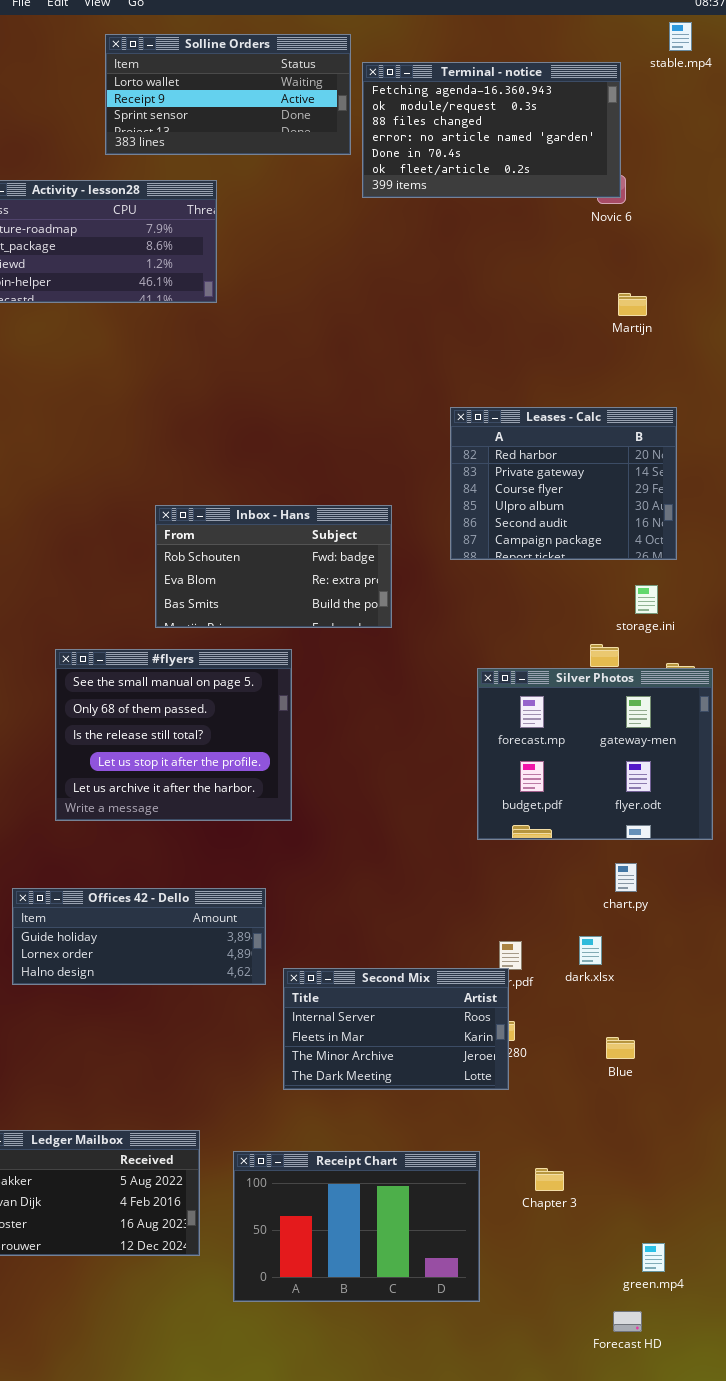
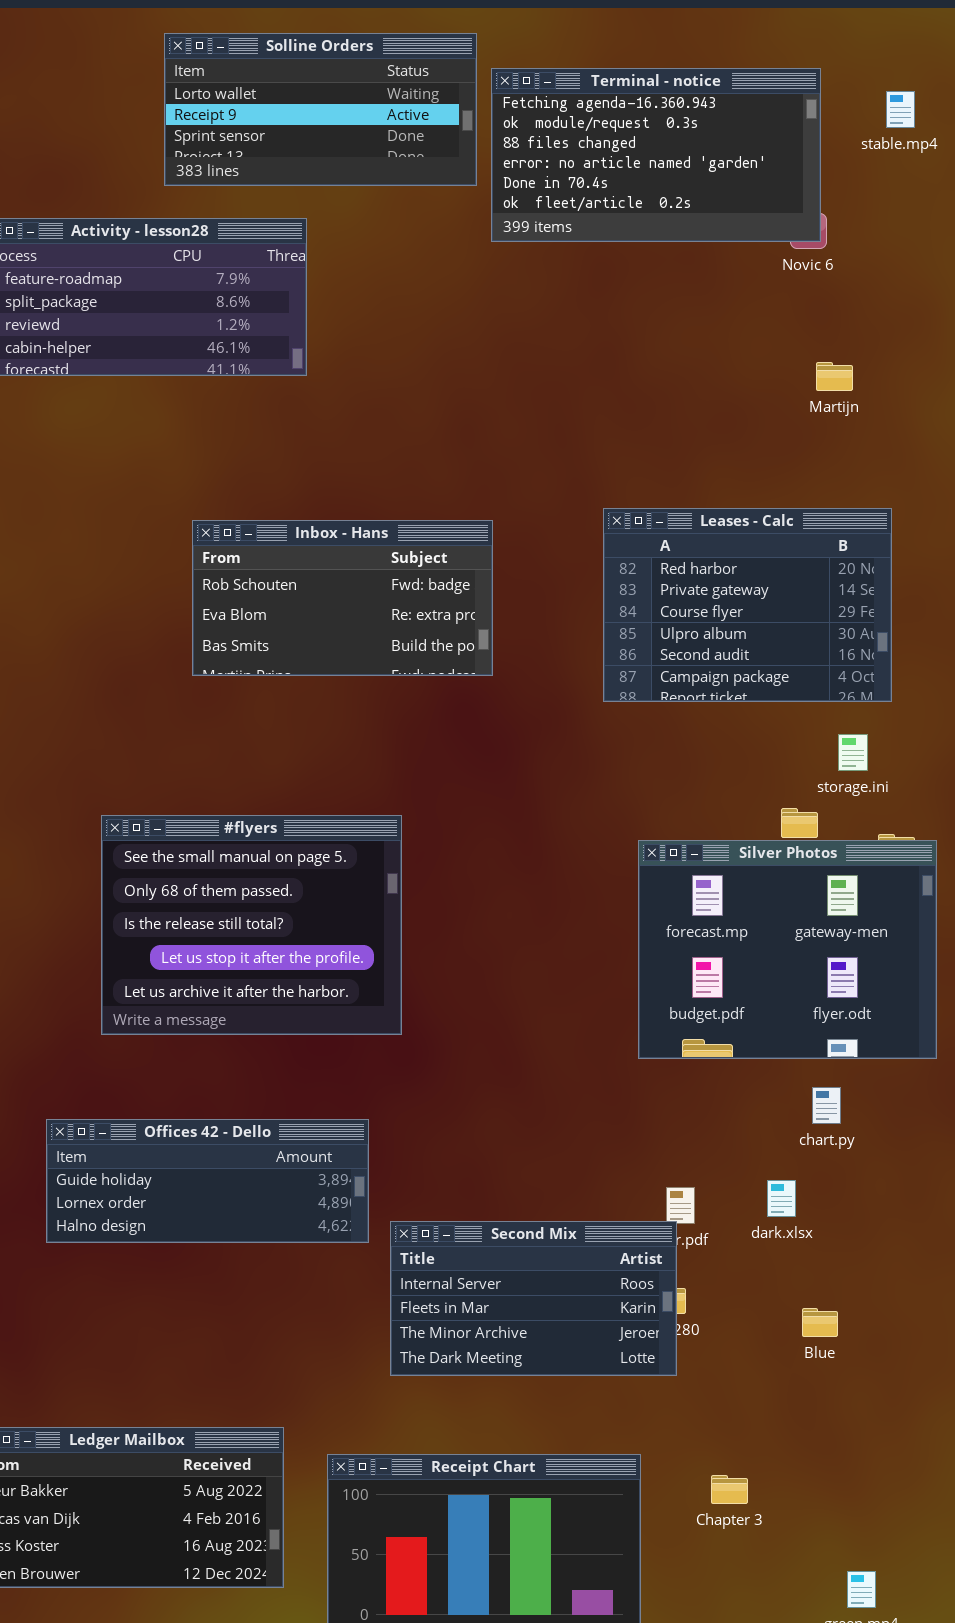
stable.mp4: [669,22,692,51] -> [886,91,915,128], moved
Inbox - Hans: [155,505,392,628] -> [192,520,493,676], moved

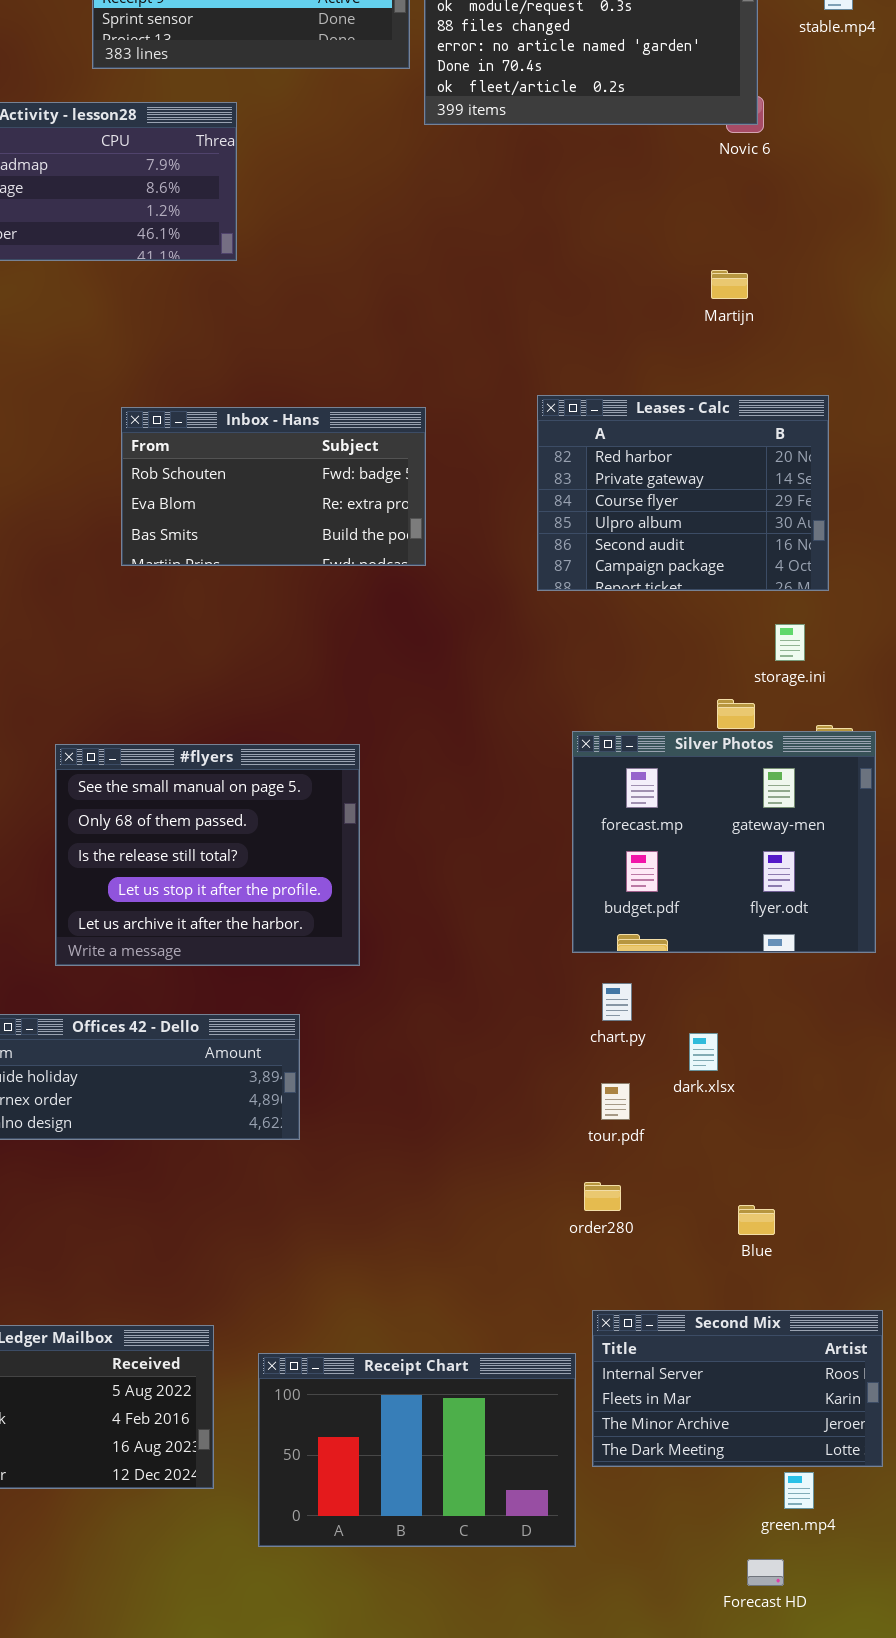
Martijn: [816,362,853,391] -> [711,270,748,299], moved
#flyers: [101,815,402,1035] -> [55,744,360,966], moved
chart.py: [812,1087,841,1124] -> [602,983,632,1021], moved
dark.xlsx: [767,1180,796,1217] -> [689,1033,718,1071], moved
Second Mix: [390,1221,677,1376] -> [592,1310,883,1467], moved

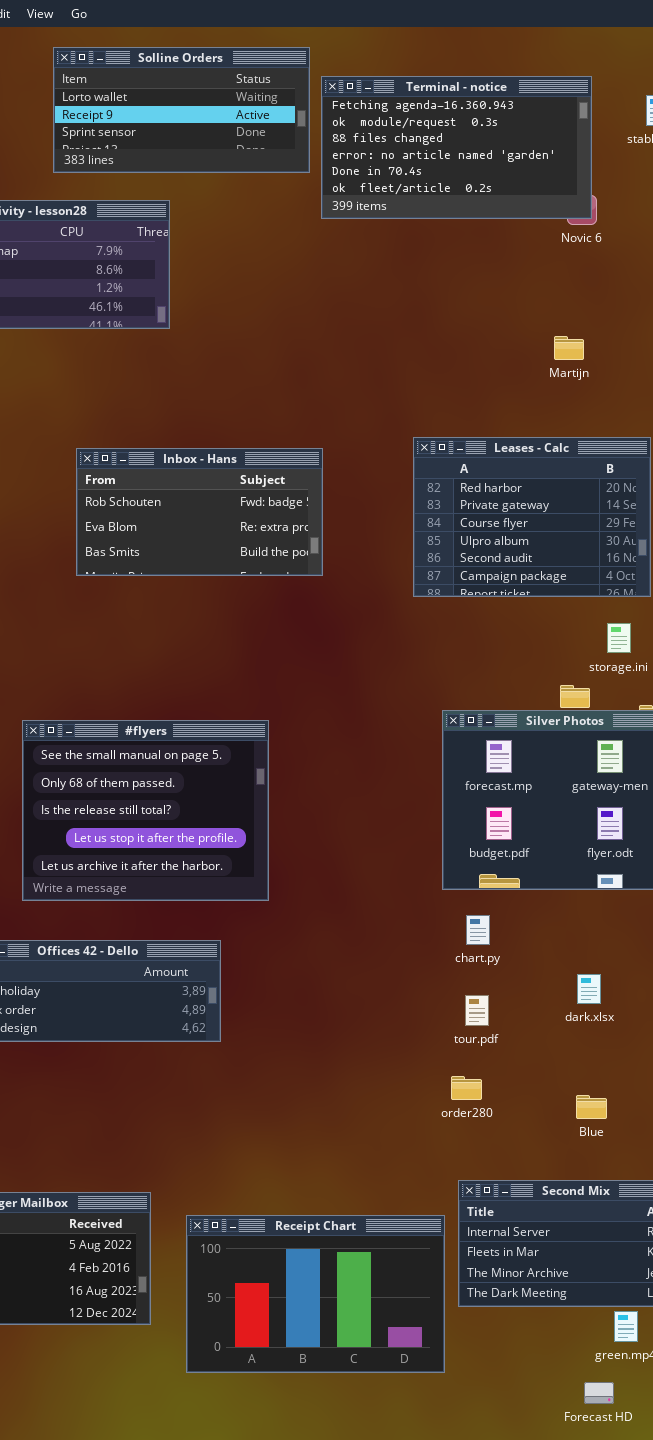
dark.xlsx: [689,1033,718,1071] -> [577,974,601,1004], moved

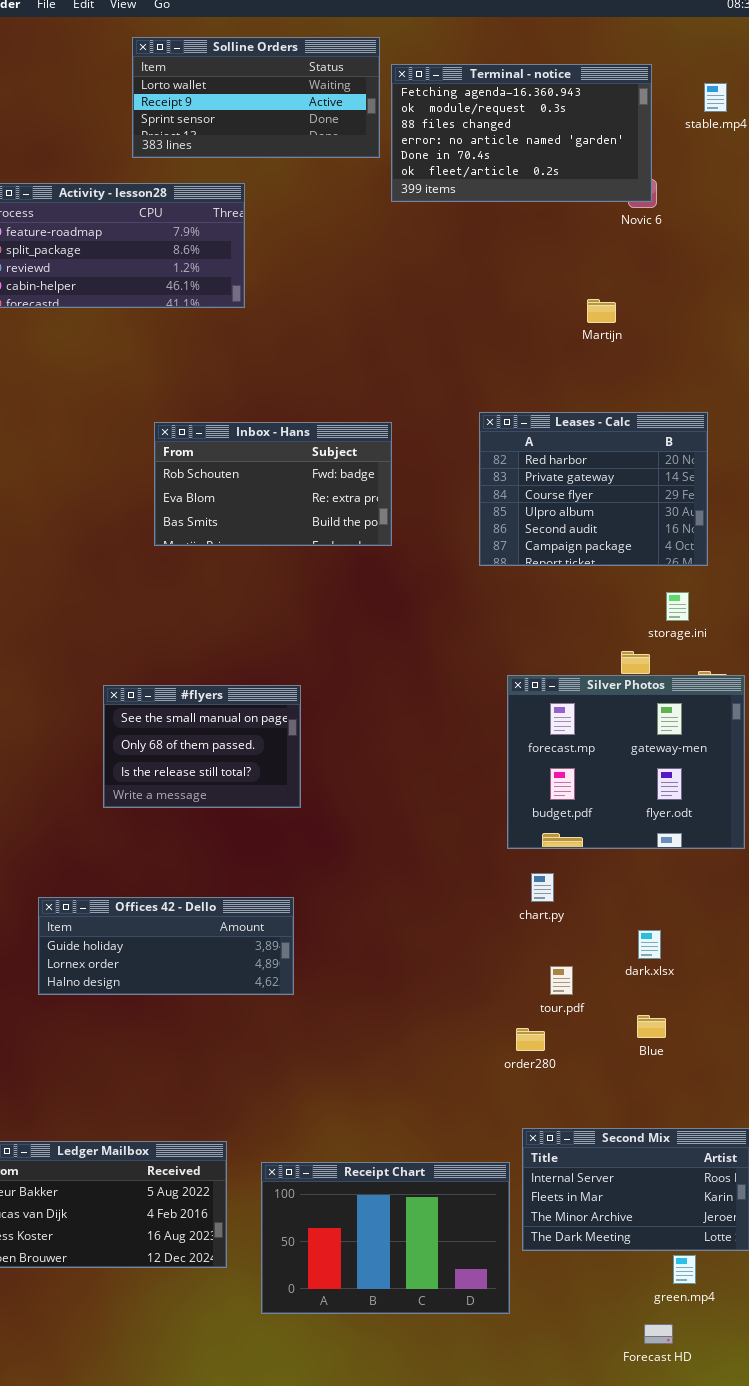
Martijn: [554,336,584,360] -> [587,299,616,323], moved
#flyers: [22,720,269,901] -> [103,685,301,808], resized
tour.pdf: [465,995,489,1026] -> [550,966,573,995], moved
Blue: [576,1095,607,1119] -> [637,1015,666,1038], moved

